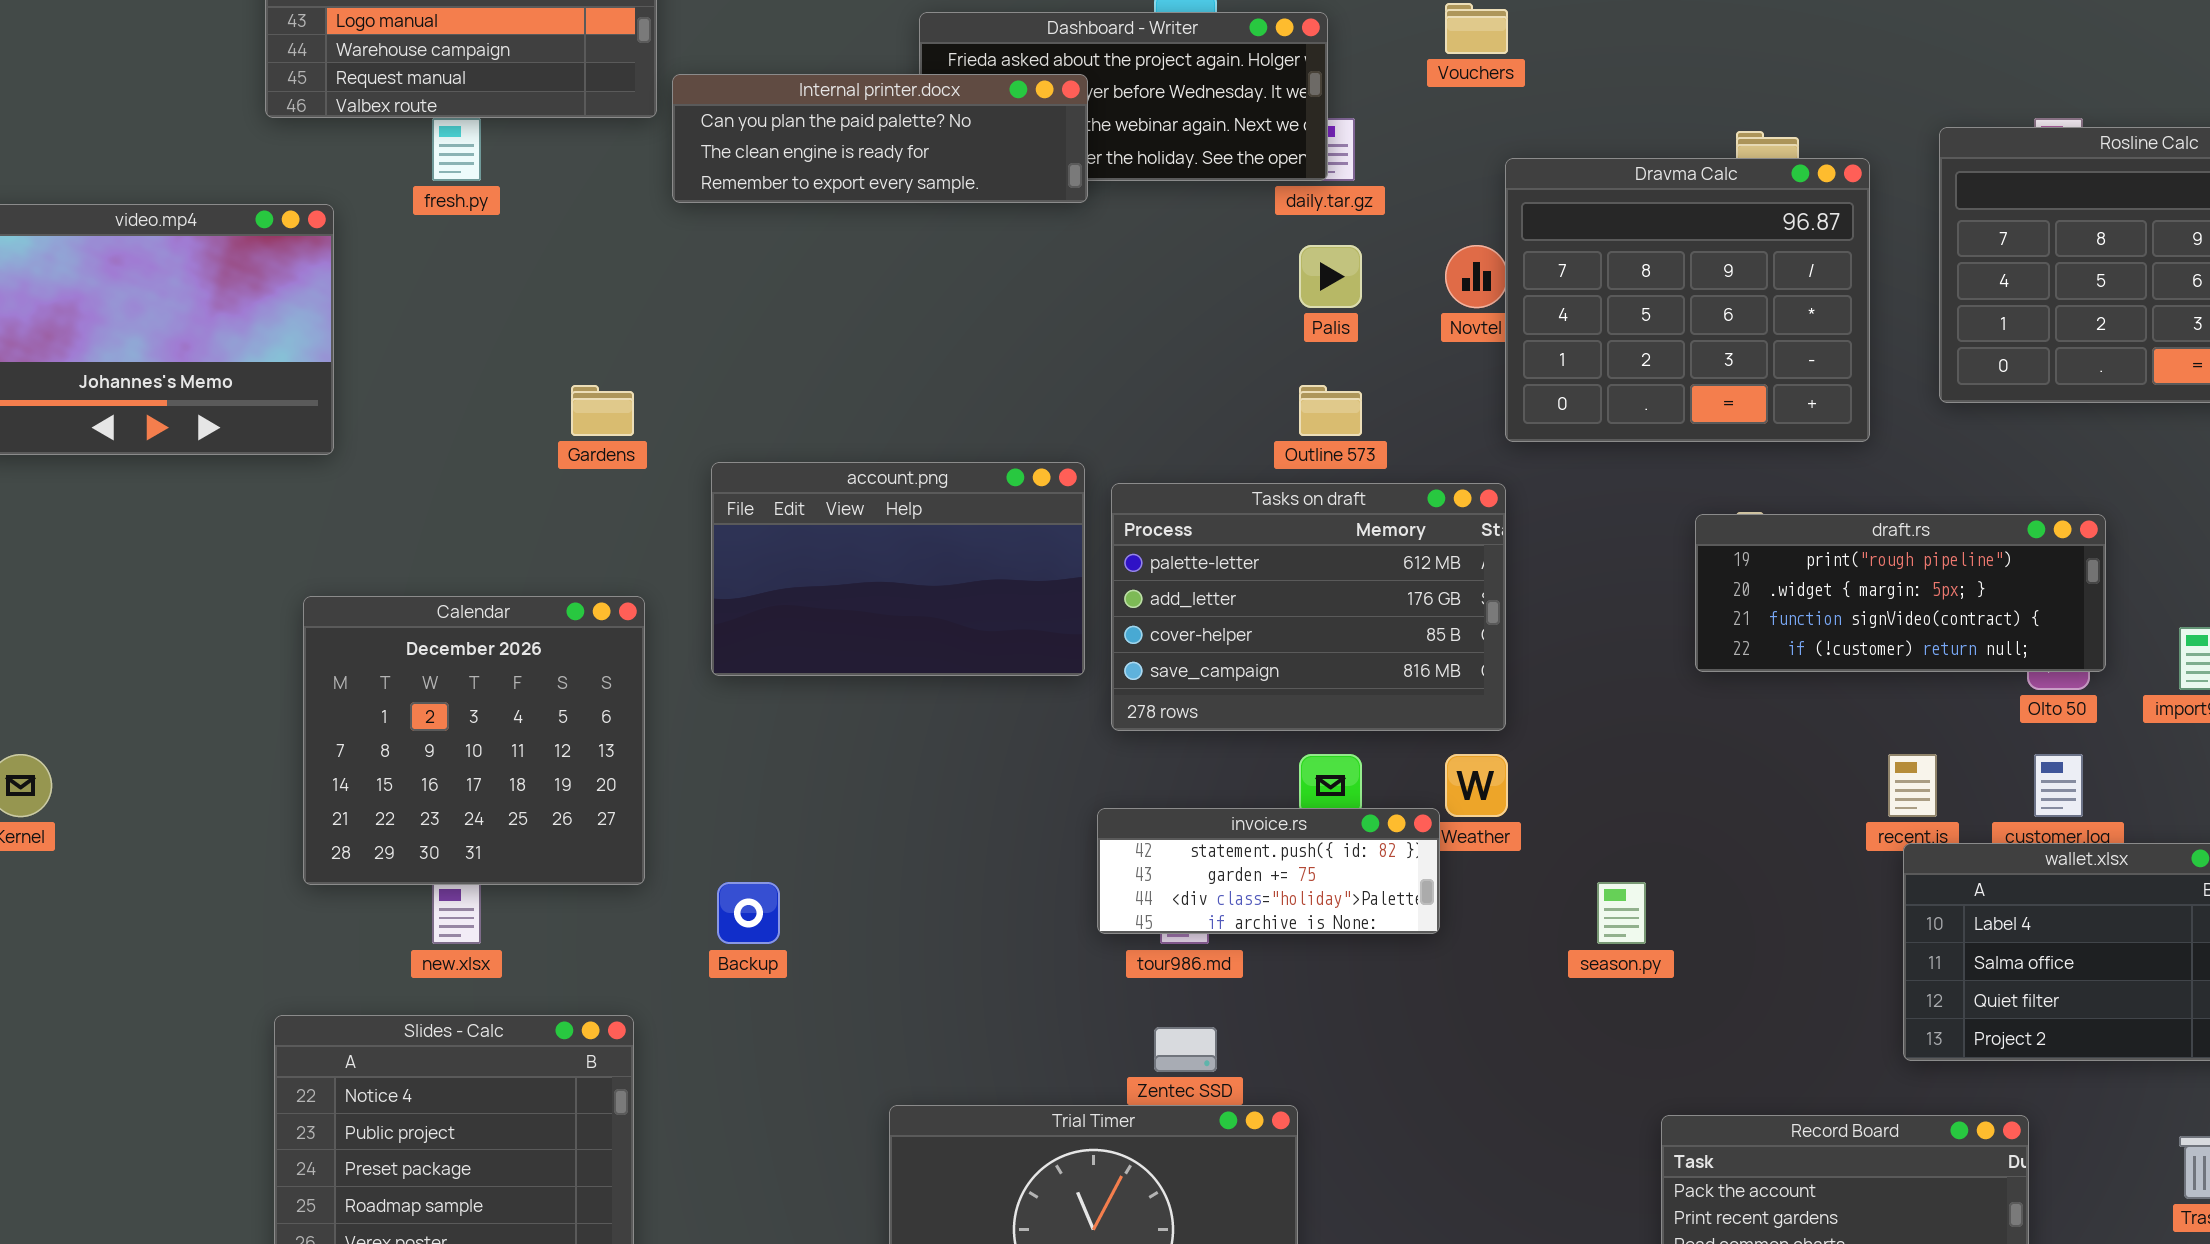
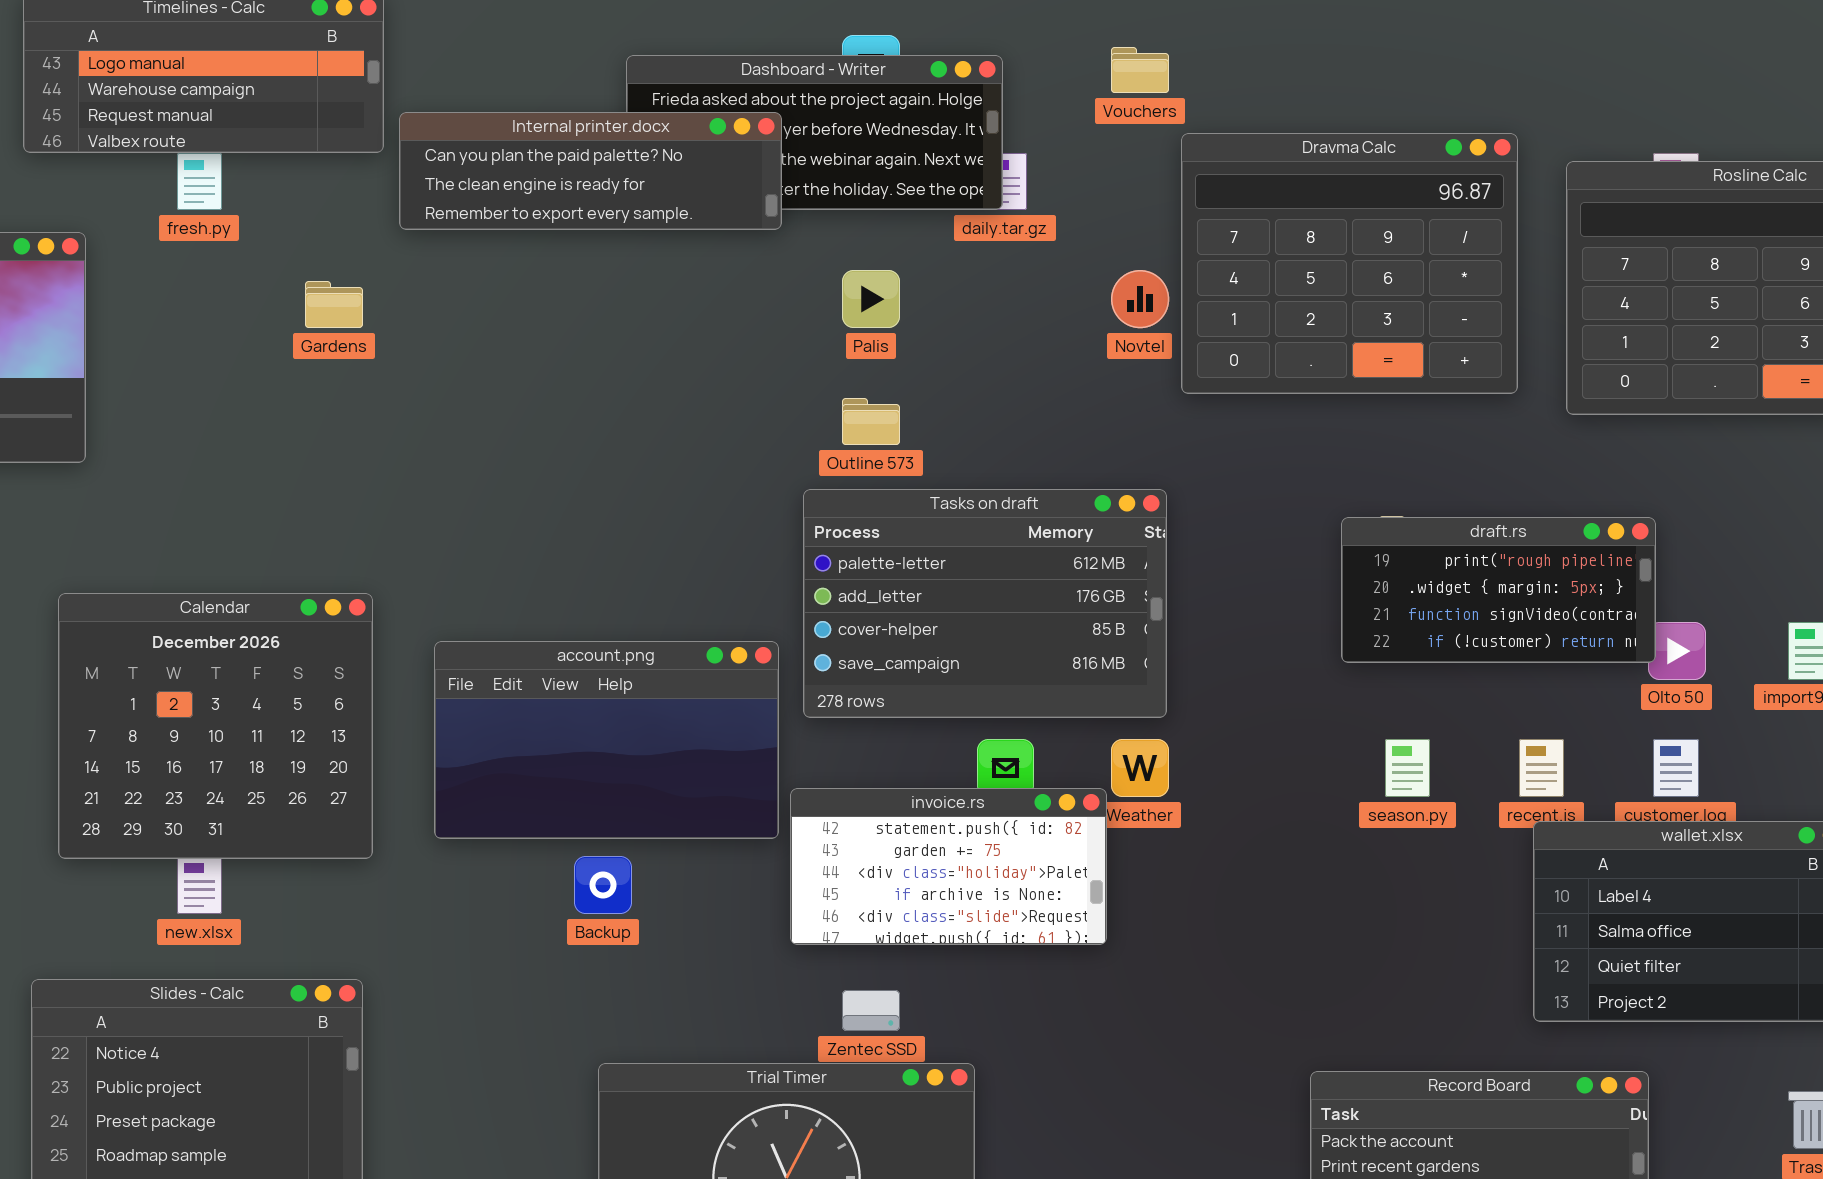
Dravma Calc: [1505,158,1870,442] -> [1181,133,1518,394], moved
Palis: [1299,245,1362,308] -> [842,270,900,328], moved
Gardens: [571,385,634,436] -> [305,281,363,328], moved
Outline 573: [1299,385,1362,436] -> [842,398,900,445], moved
account.png: [711,462,1085,676] -> [434,641,779,839], moved
draft.rs: [1695,514,2106,672] -> [1341,517,1656,663], resized
invoice.rs: [1097,808,1440,934] -> [790,788,1107,945], resized
Backup: [717,882,780,944] -> [574,856,632,914], moved
season.py: [1597,882,1646,944] -> [1385,739,1430,797], moved

